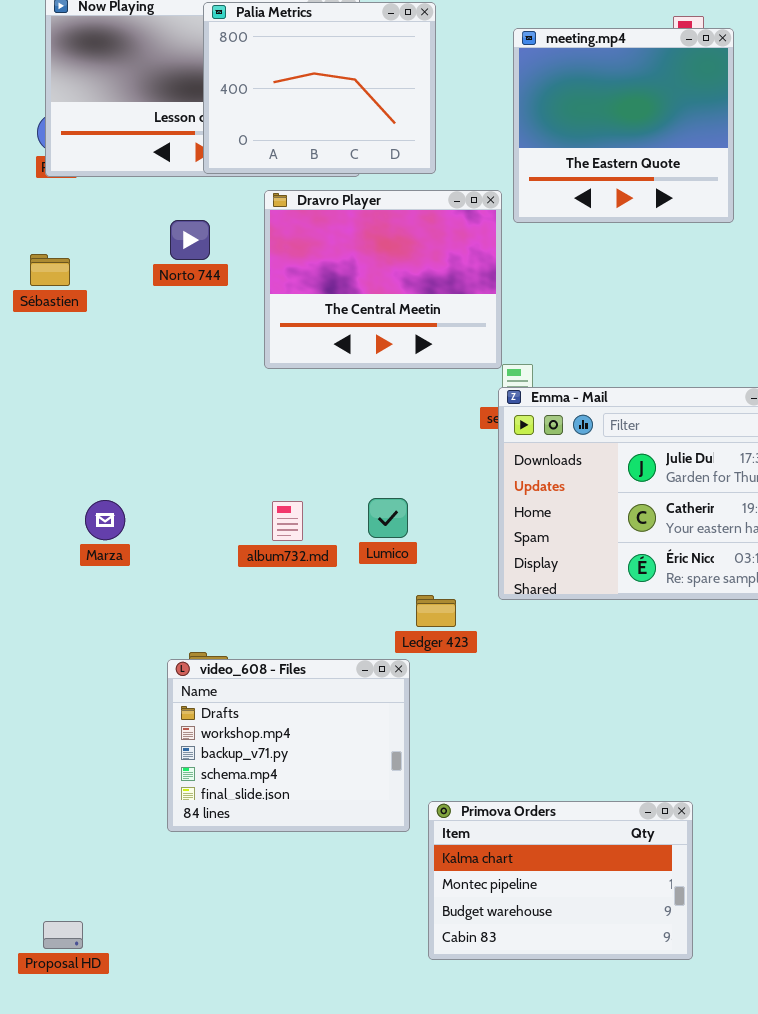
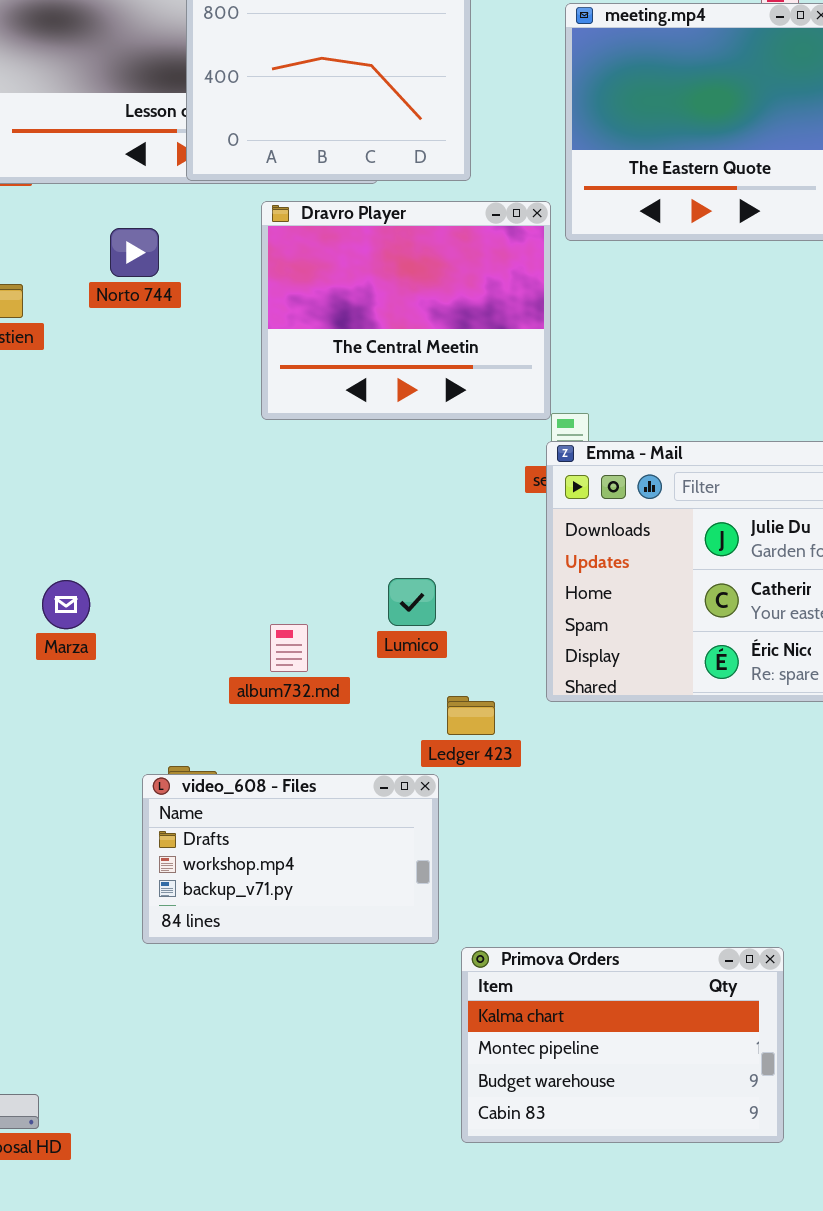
Norto 744: [170,220,210,260] -> [110,228,159,277], moved
album732.md: [272,501,303,541] -> [270,624,308,672], moved
video_608 - Files: [167,659,410,832] -> [142,774,439,944], resized

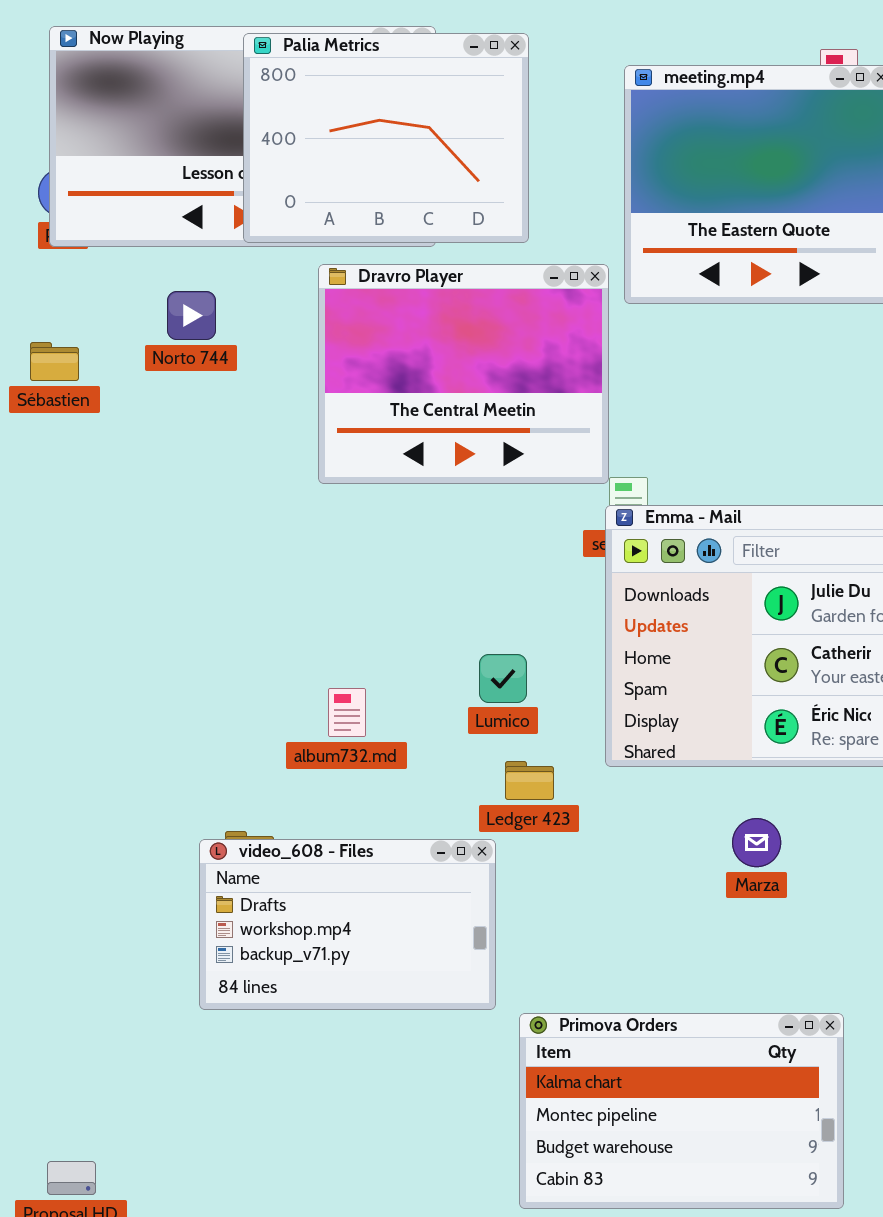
Lumico: [388,578,436,626] -> [479,654,527,703], moved
Marza: [42,580,90,629] -> [732,818,781,867], moved

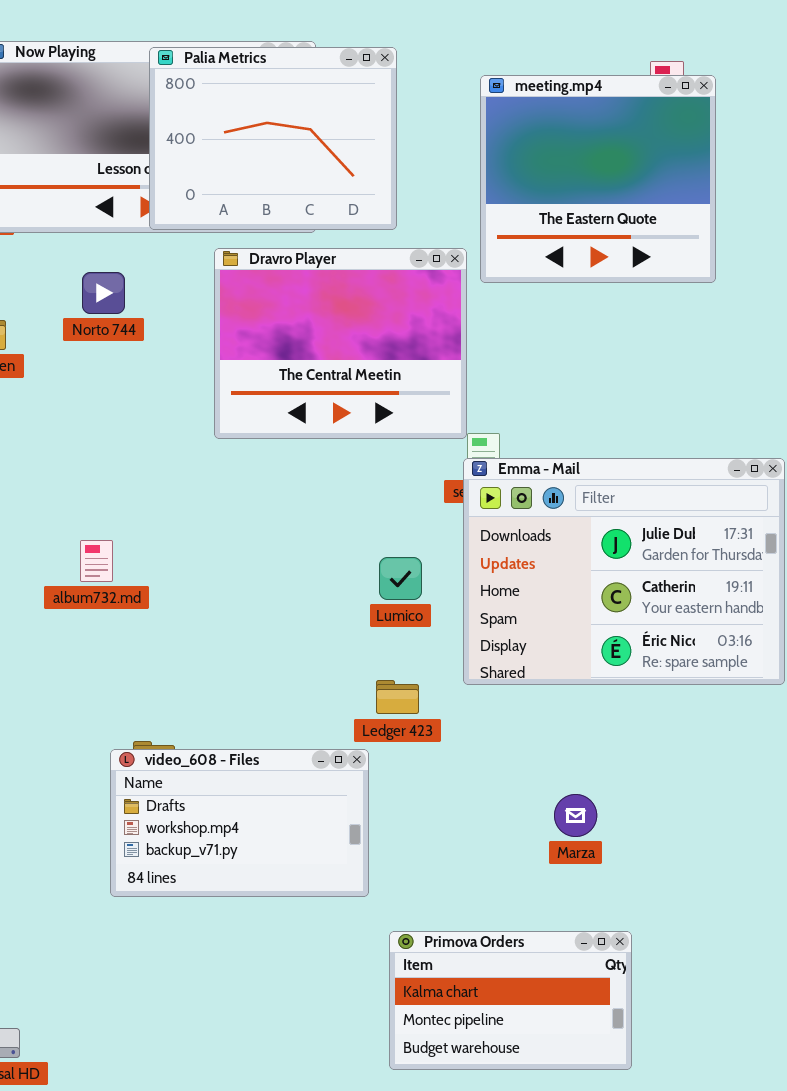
Lumico: [479,654,527,703] -> [379,557,422,600], moved
album732.md: [328,688,366,737] -> [80,540,113,582], moved
Marza: [732,818,781,867] -> [554,794,597,837], moved
Primova Orders: [519,1013,844,1209] -> [389,931,632,1070], resized

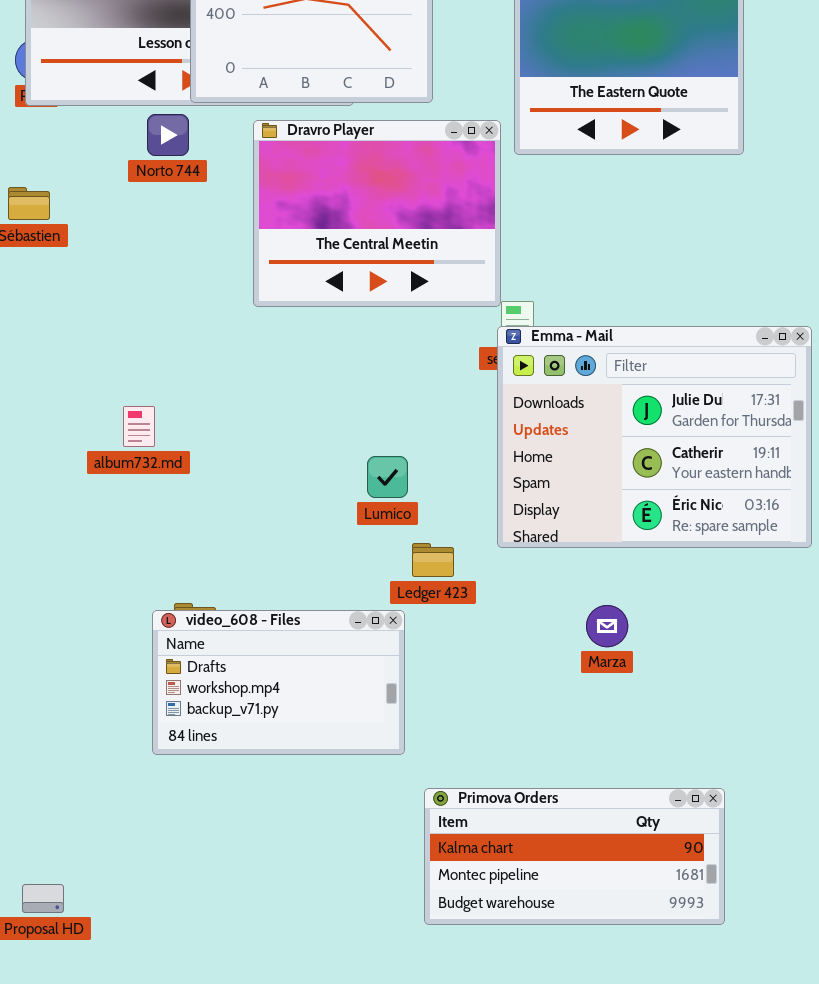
Norto 744: [82,272,125,314] -> [147,114,189,156], moved
Lumico: [379,557,422,600] -> [367,456,408,498], moved
Marza: [554,794,597,837] -> [586,605,628,647], moved
Primova Orders: [389,931,632,1070] -> [424,788,725,925], resized

